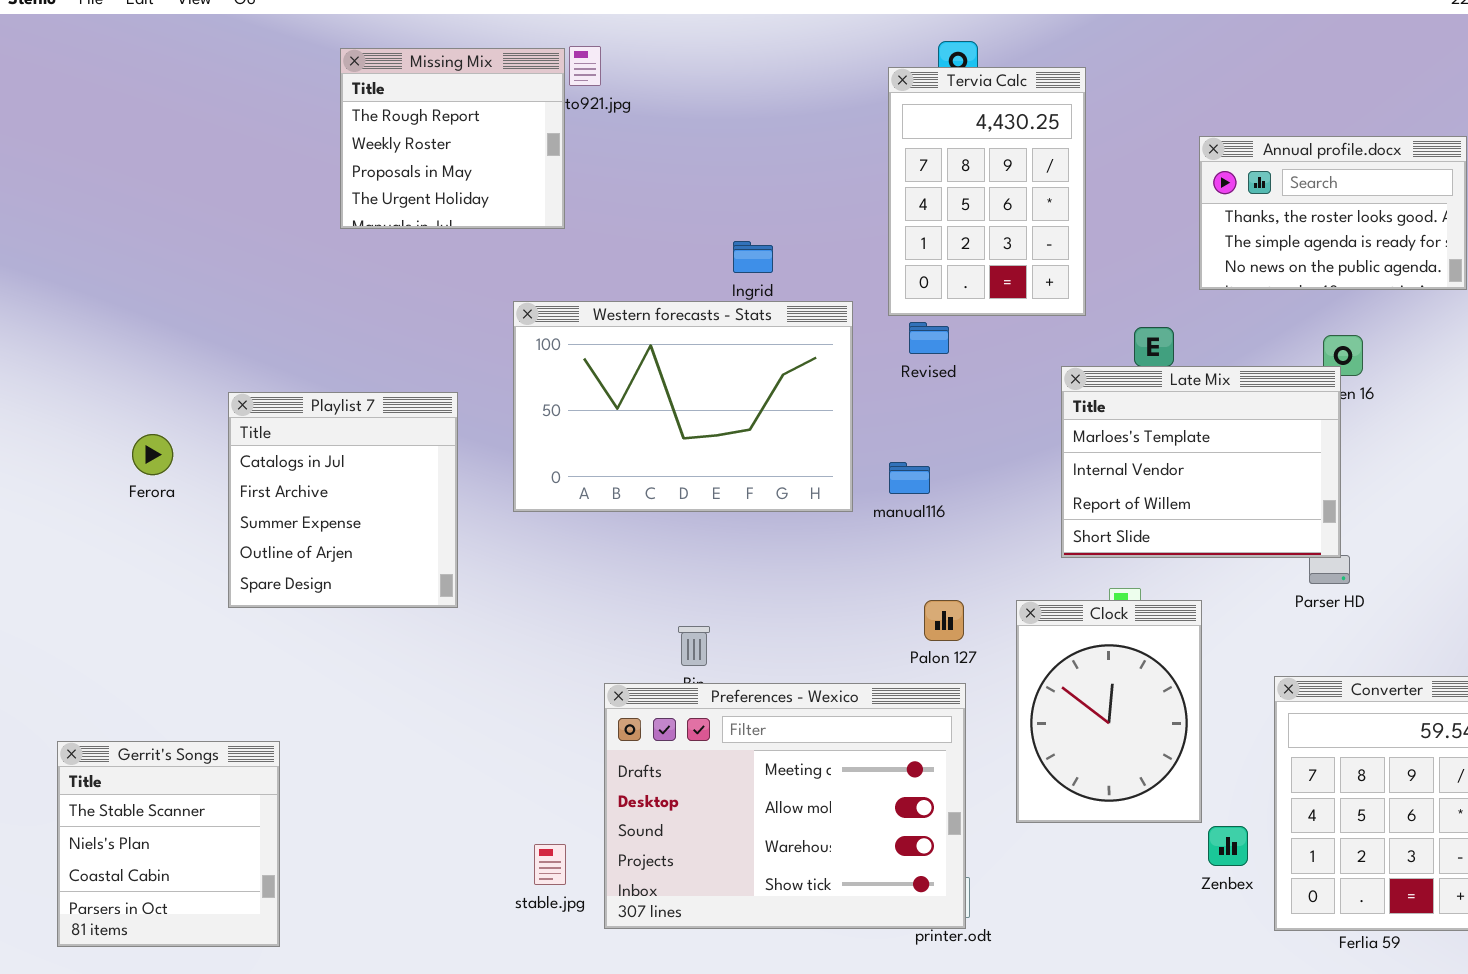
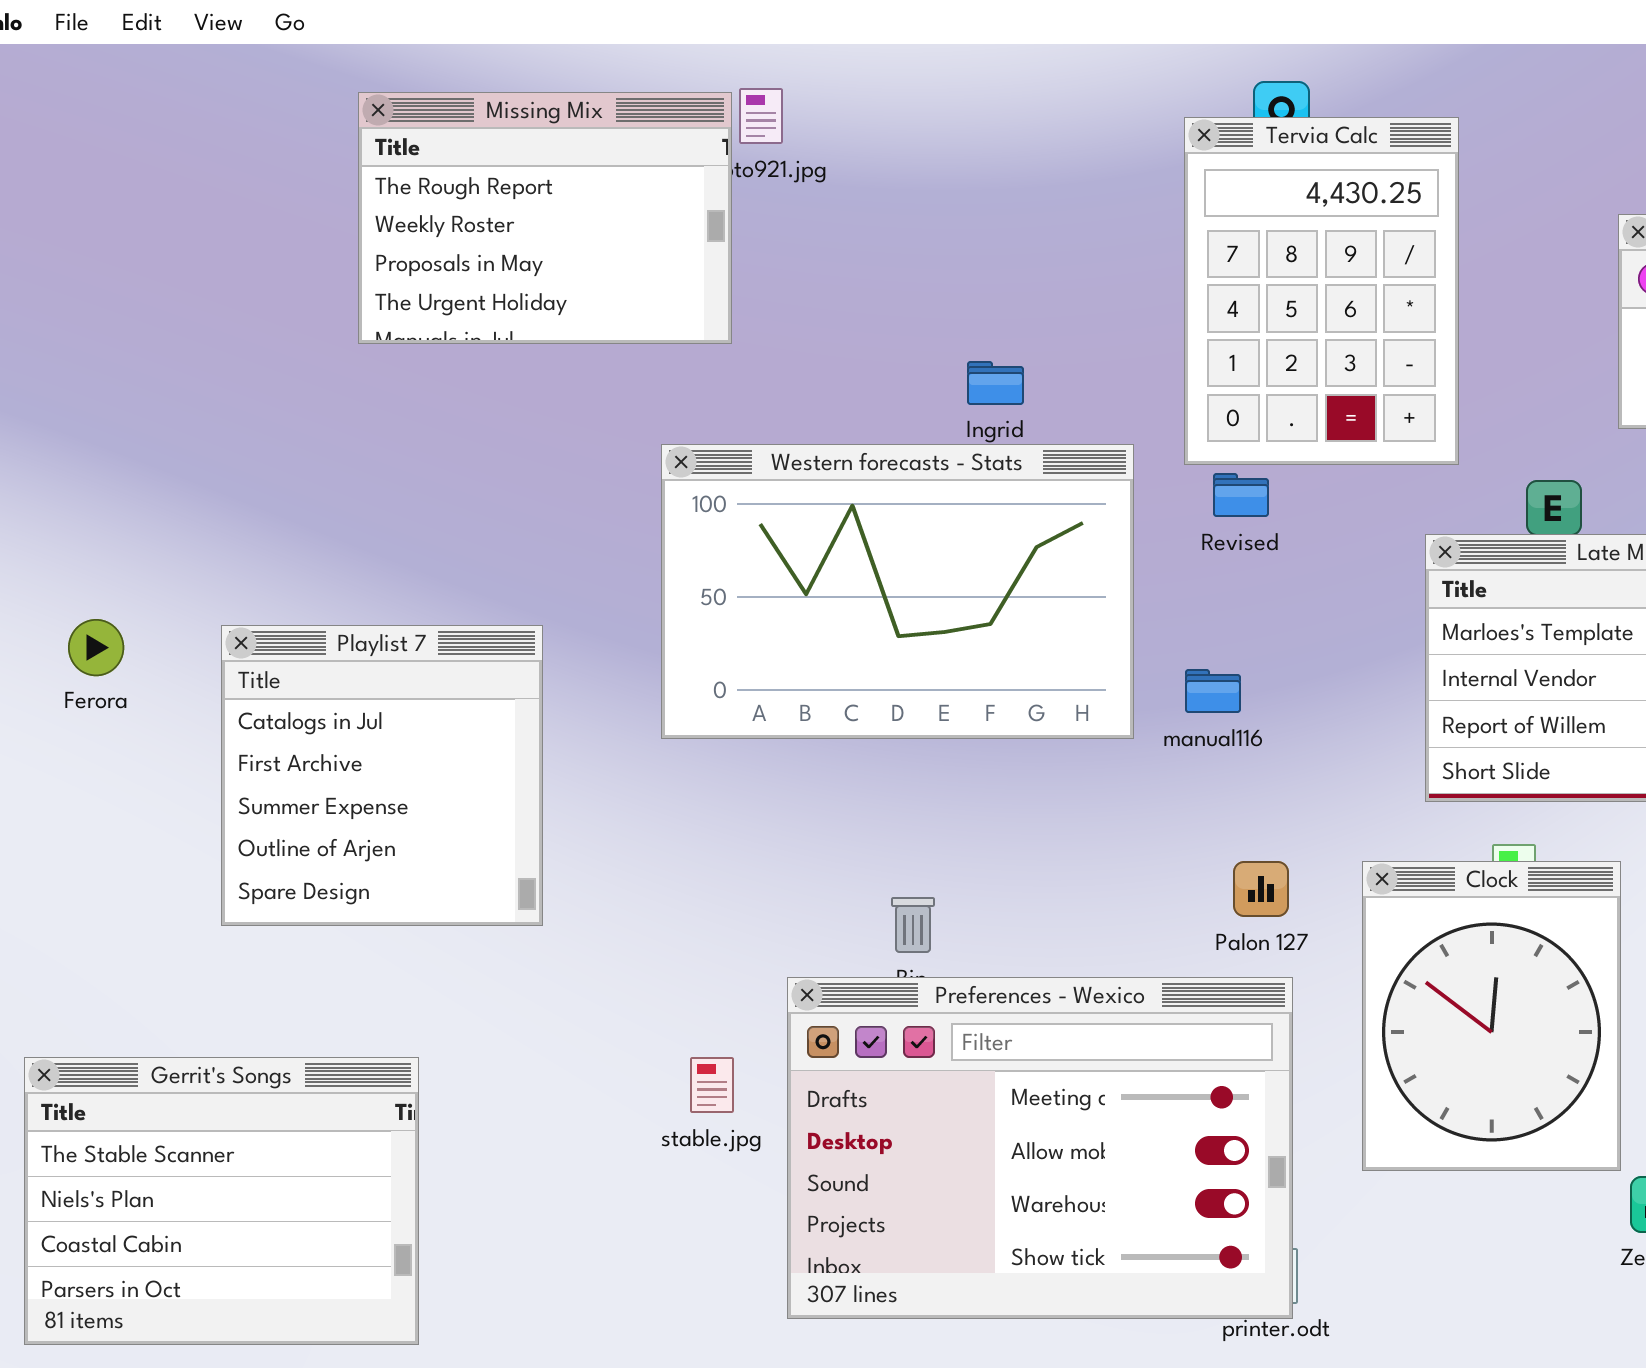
Missing Mix: [340,48,565,229] -> [358,92,732,344], resized
Playlist 7: [228,392,458,608] -> [221,625,543,926], moved
Ferora: [132,434,173,475] -> [68,619,124,676], moved
Gerrit's Songs: [57,741,280,947] -> [24,1057,419,1345], resized
stable.jpg: [534,844,566,885] -> [690,1057,734,1113], moved

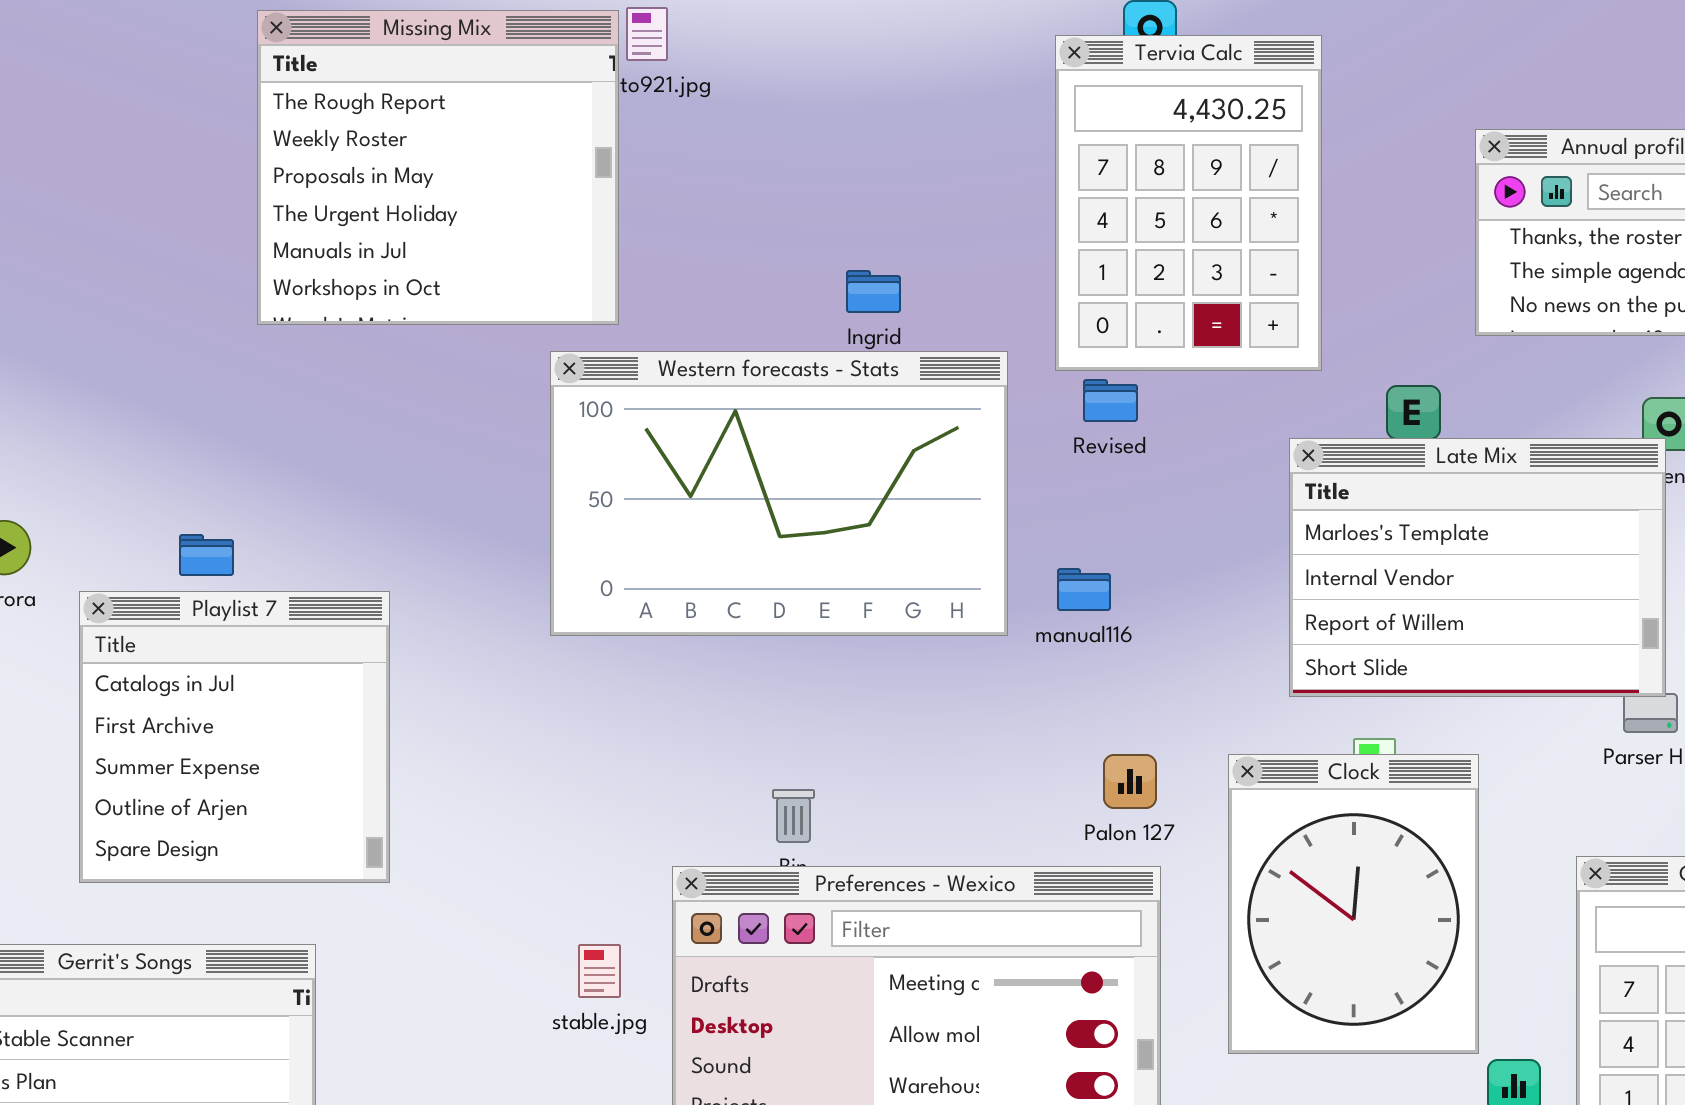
Missing Mix: [358,92,732,344] -> [257,10,619,325], resized
Playlist 7: [221,625,543,926] -> [79,591,390,883], moved

